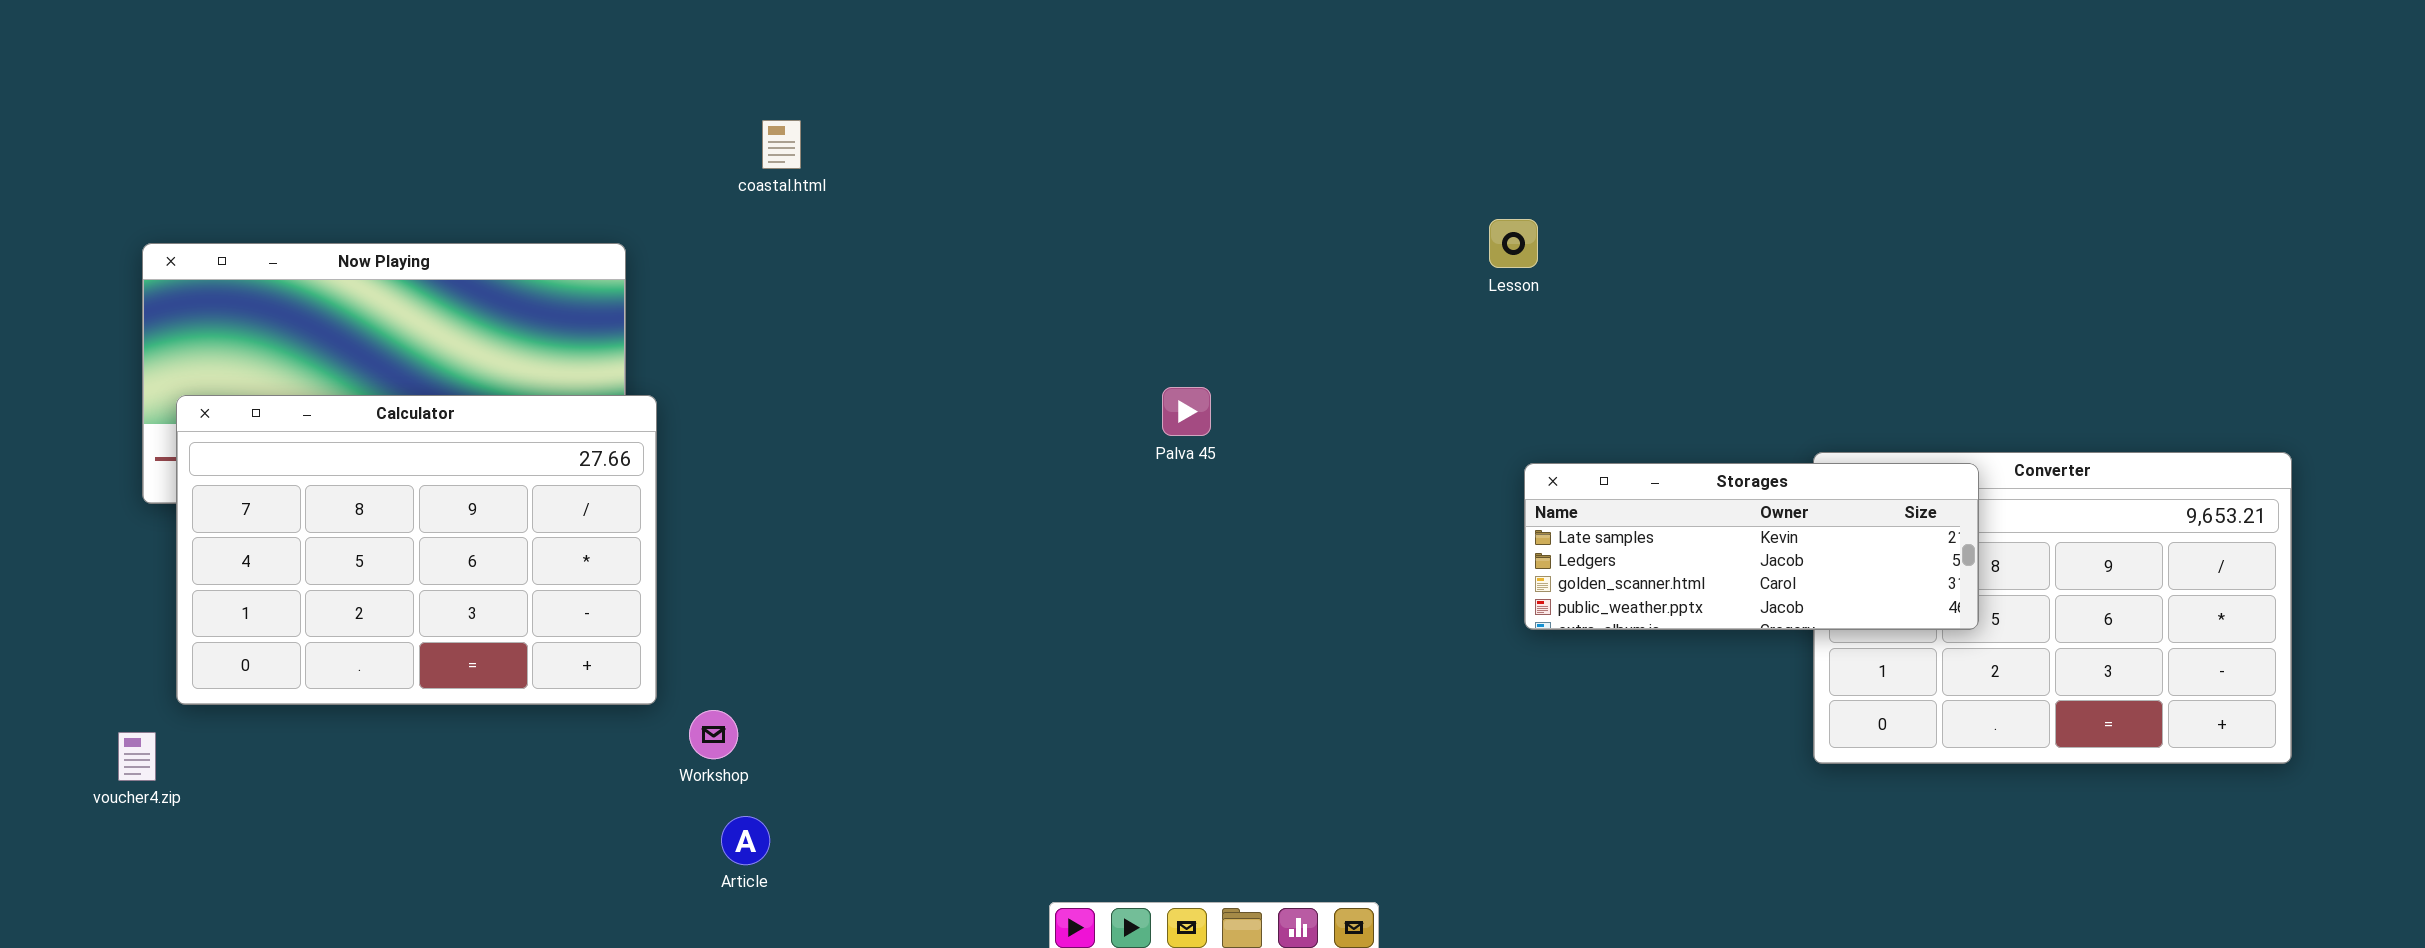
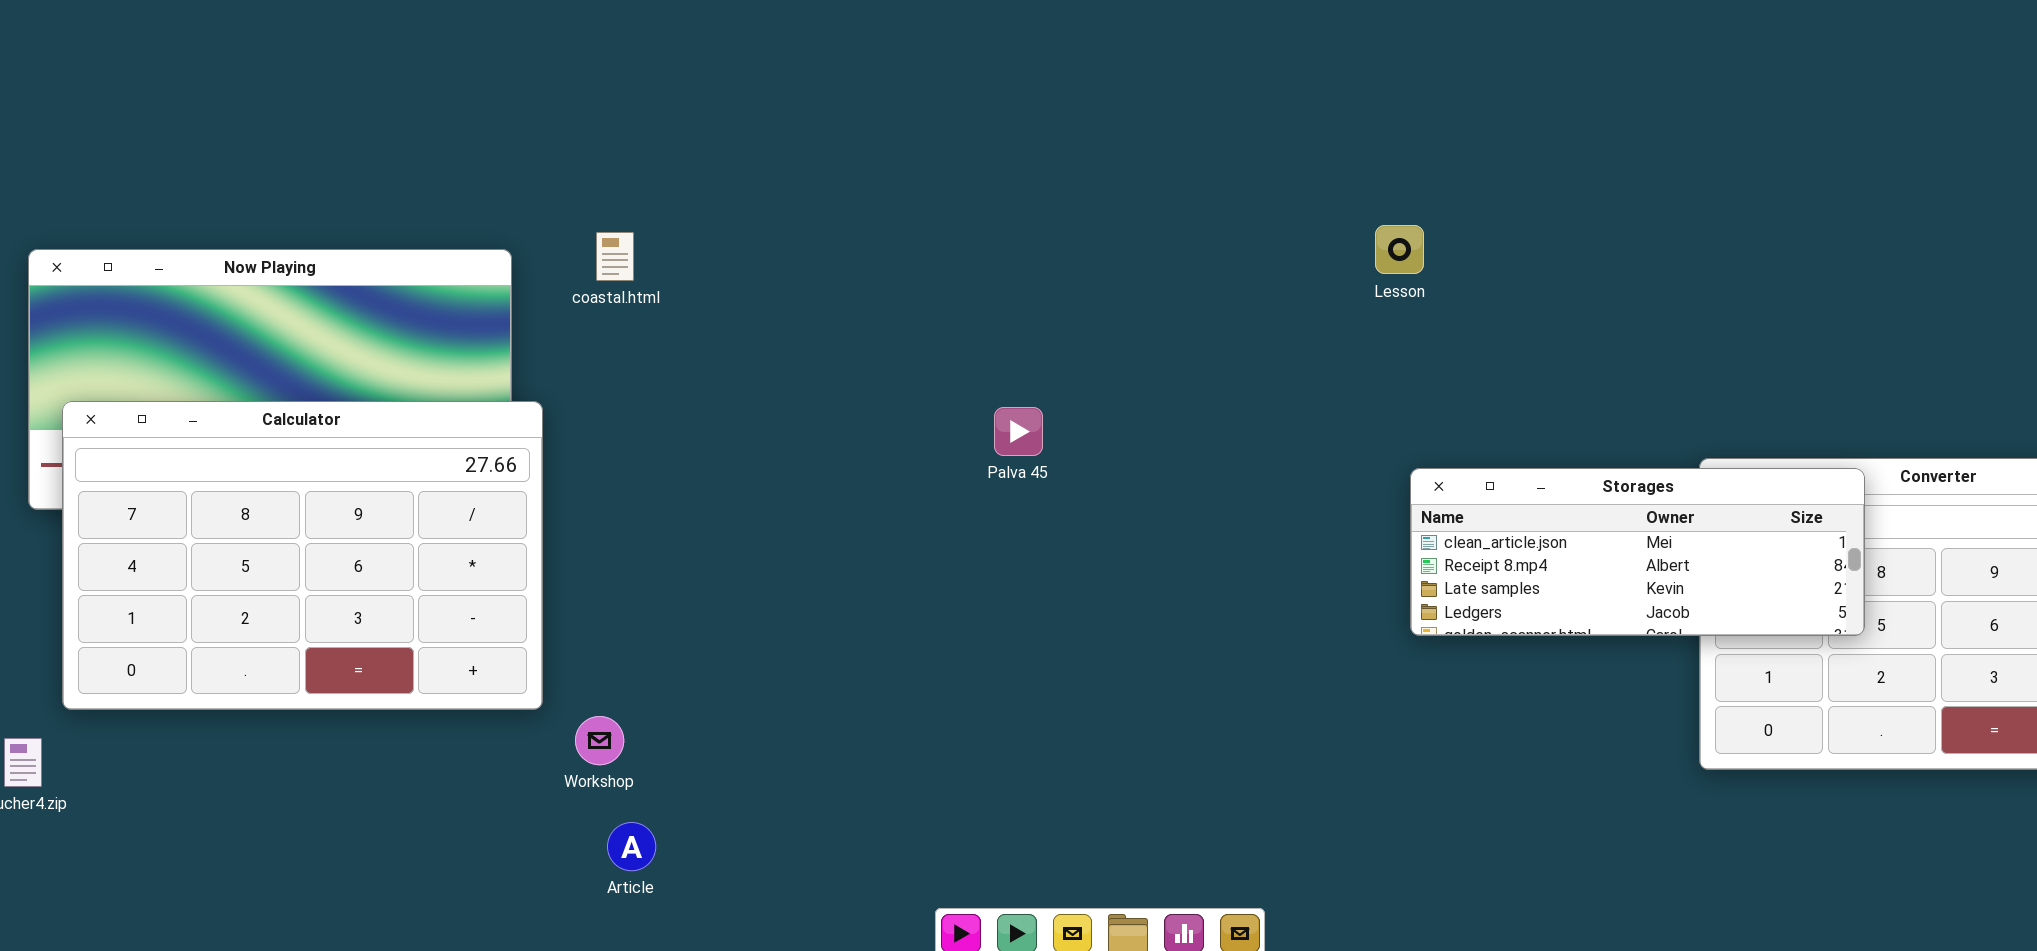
coastal.html: [762,120,801,169] -> [596,232,634,281], moved
Palva 45: [1162,387,1211,436] -> [994,407,1043,456], moved
Storages: [1524,463,1979,630] -> [1410,468,1865,636], scrolled up 2 rows

